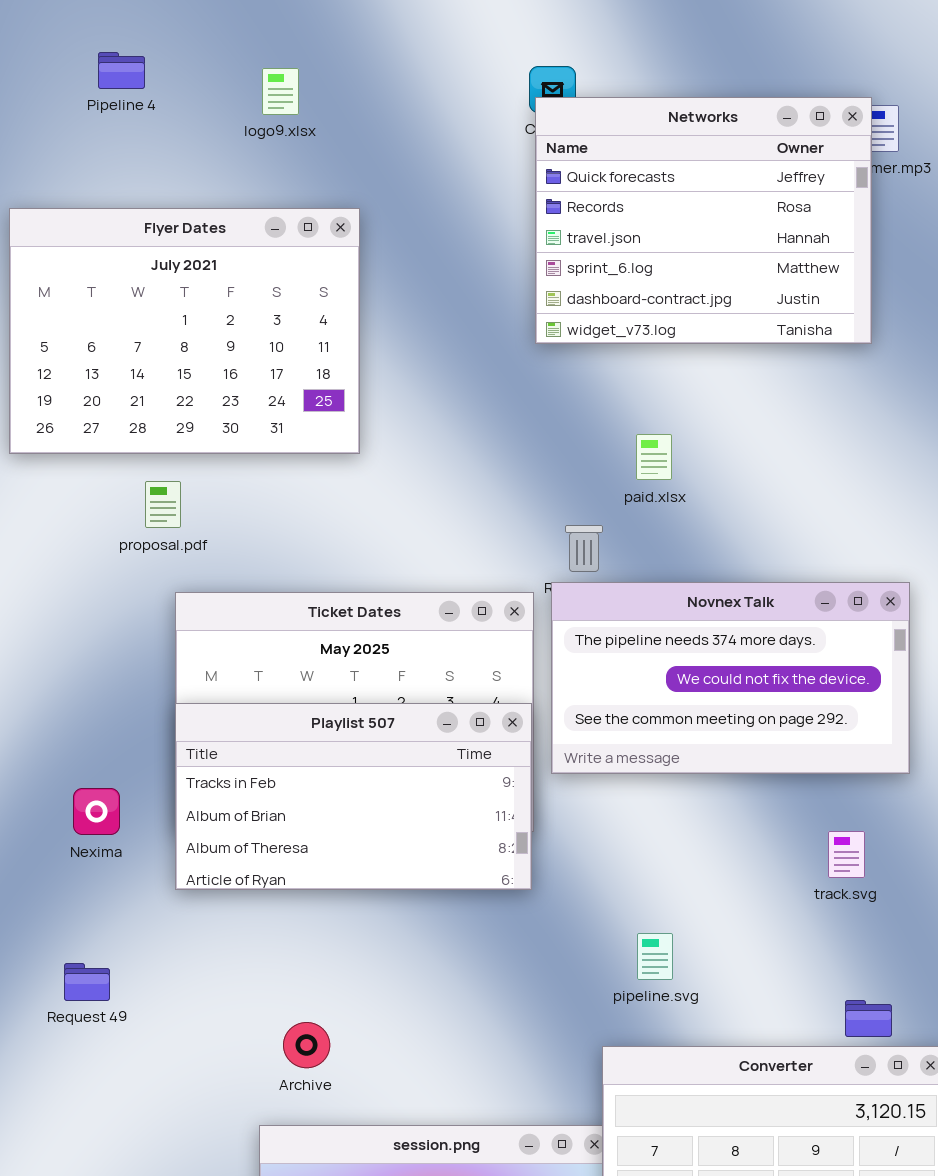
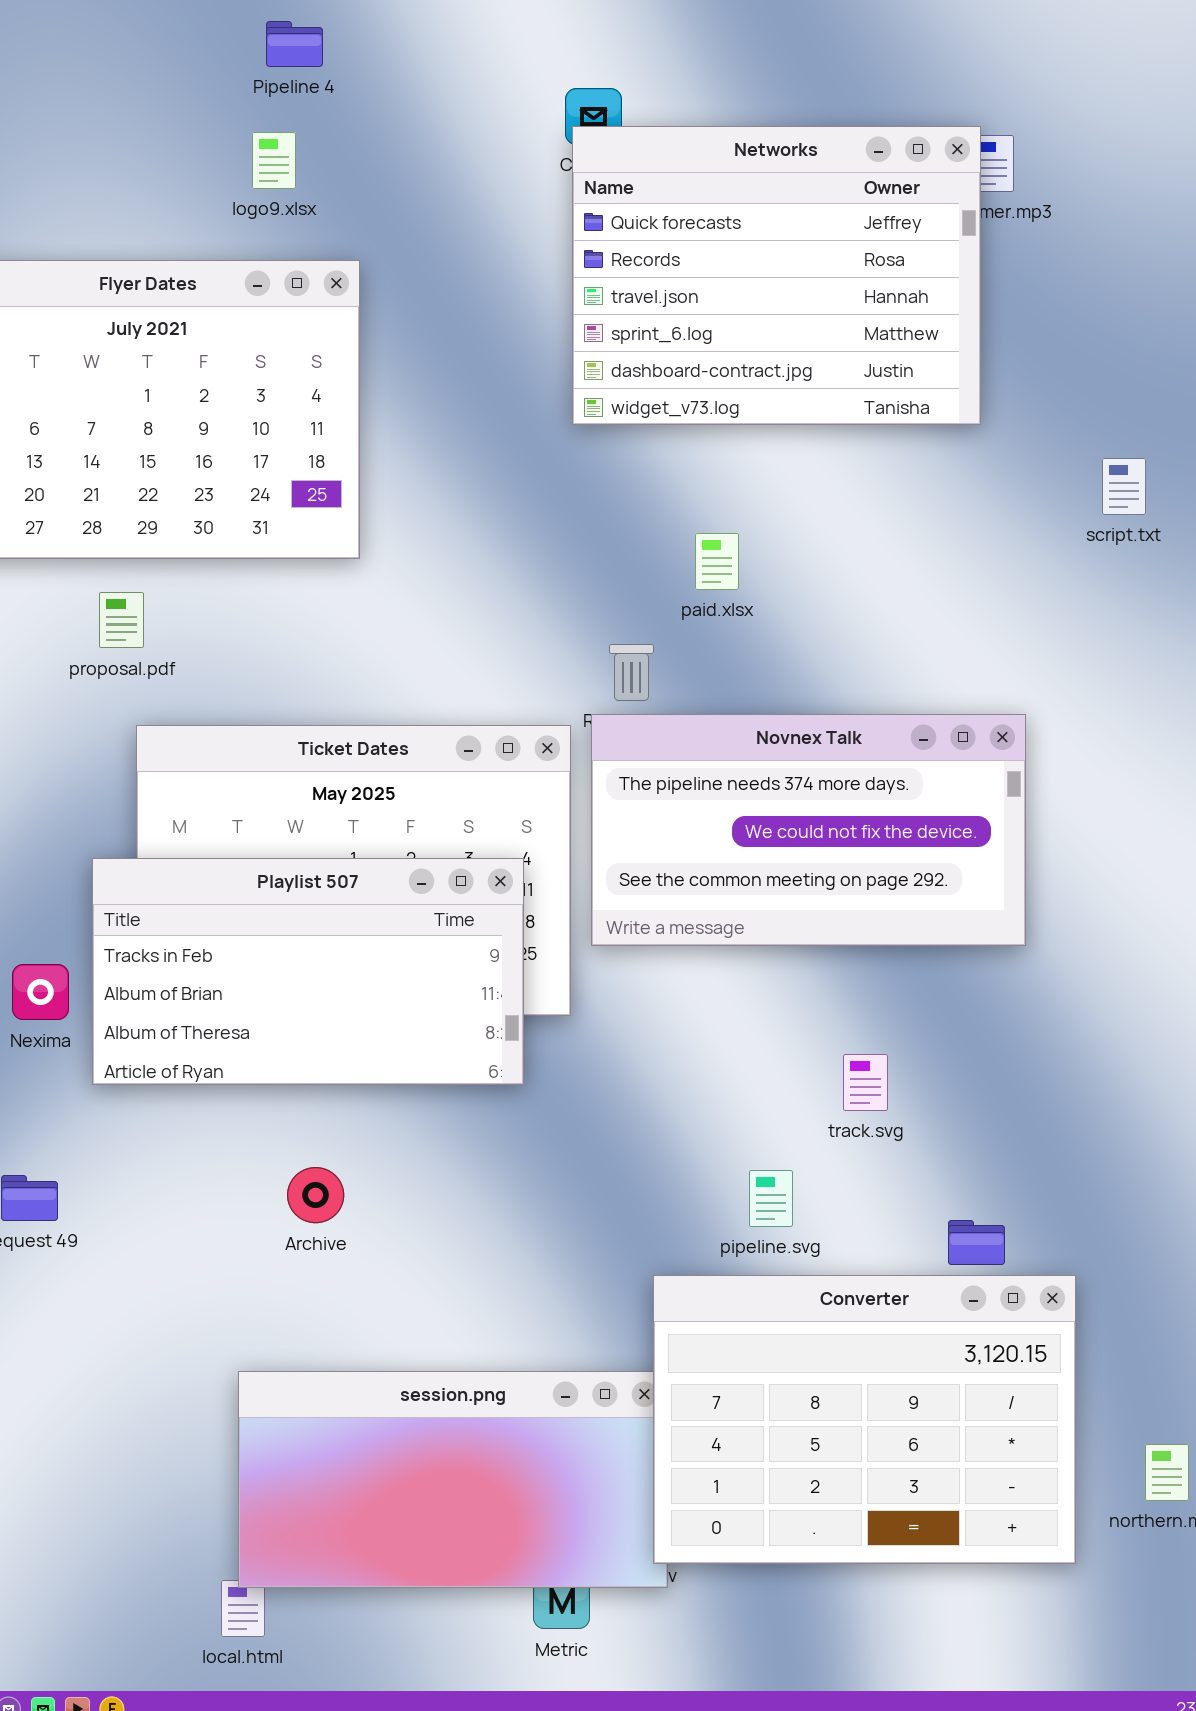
Pipeline 4: [98,52,145,89] -> [266,21,323,67], moved
logo9.xlsx: [262,68,299,115] -> [252,132,296,189], moved
Playlist 507: [175,703,532,890] -> [92,858,524,1085], moved
track.svg: [828,831,865,878] -> [843,1054,888,1111], moved
pipeline.svg: [637,933,673,980] -> [749,1170,793,1227], moved
Archive: [283,1022,330,1068] -> [287,1167,344,1223], moved

